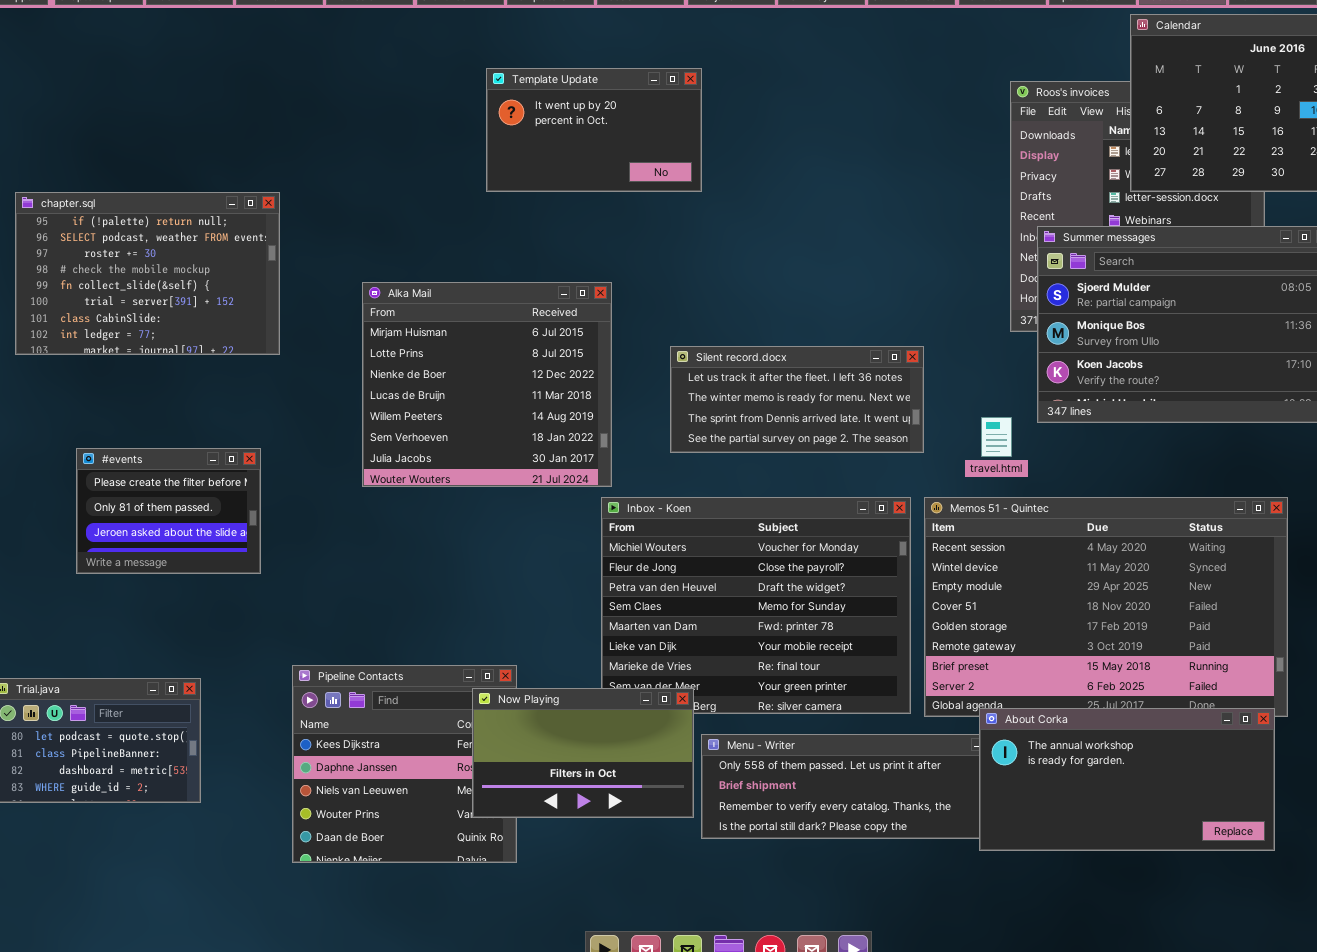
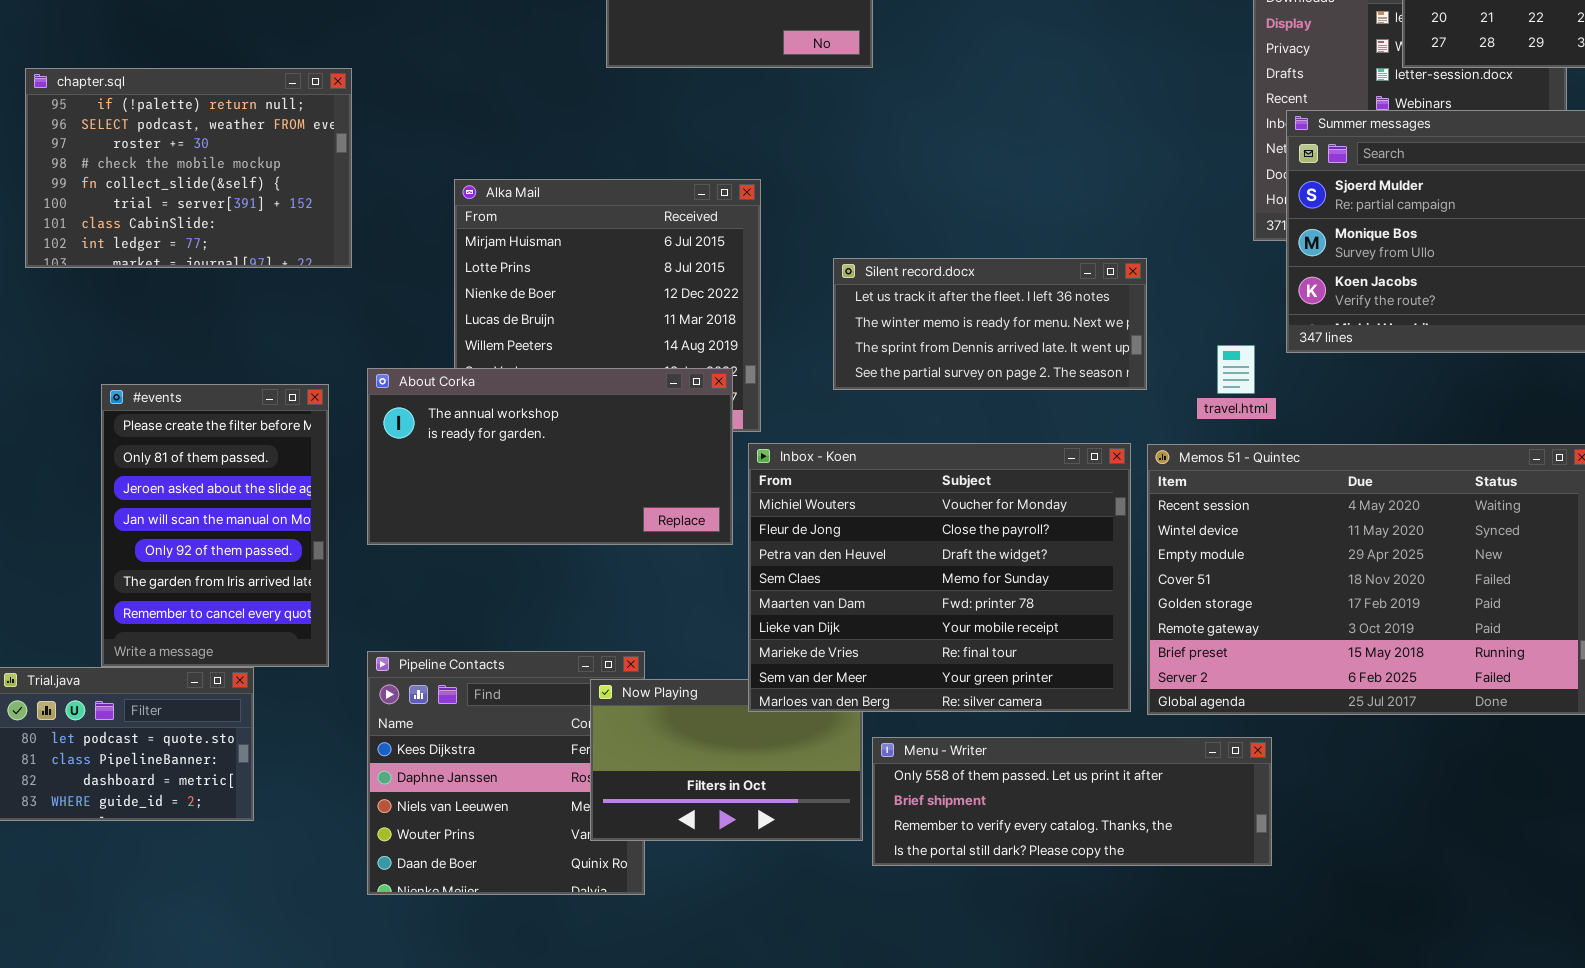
#events: [76,448,261,574] -> [101,384,329,667], resized
Inbox - Koen: [601,497,911,714] -> [748,443,1131,712], raised
About Corka: [979,708,1275,851] -> [367,368,733,545], moved

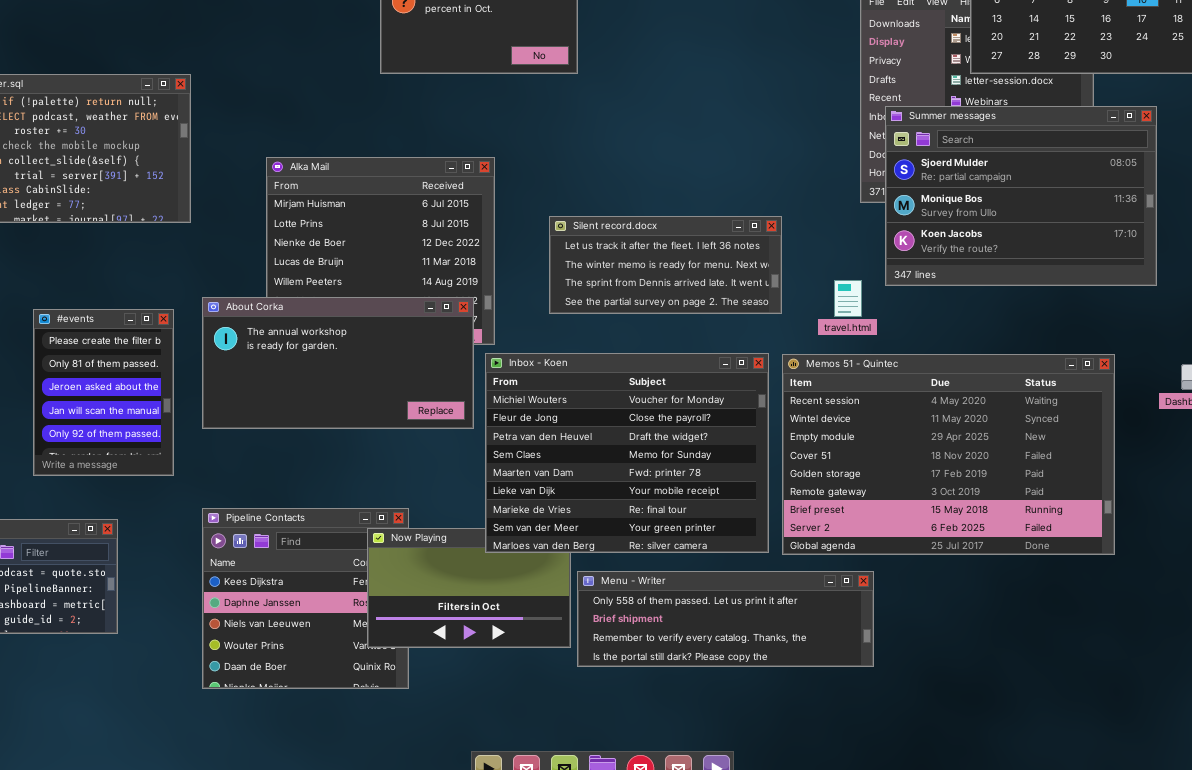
#events: [101,384,329,667] -> [33,309,174,476], resized

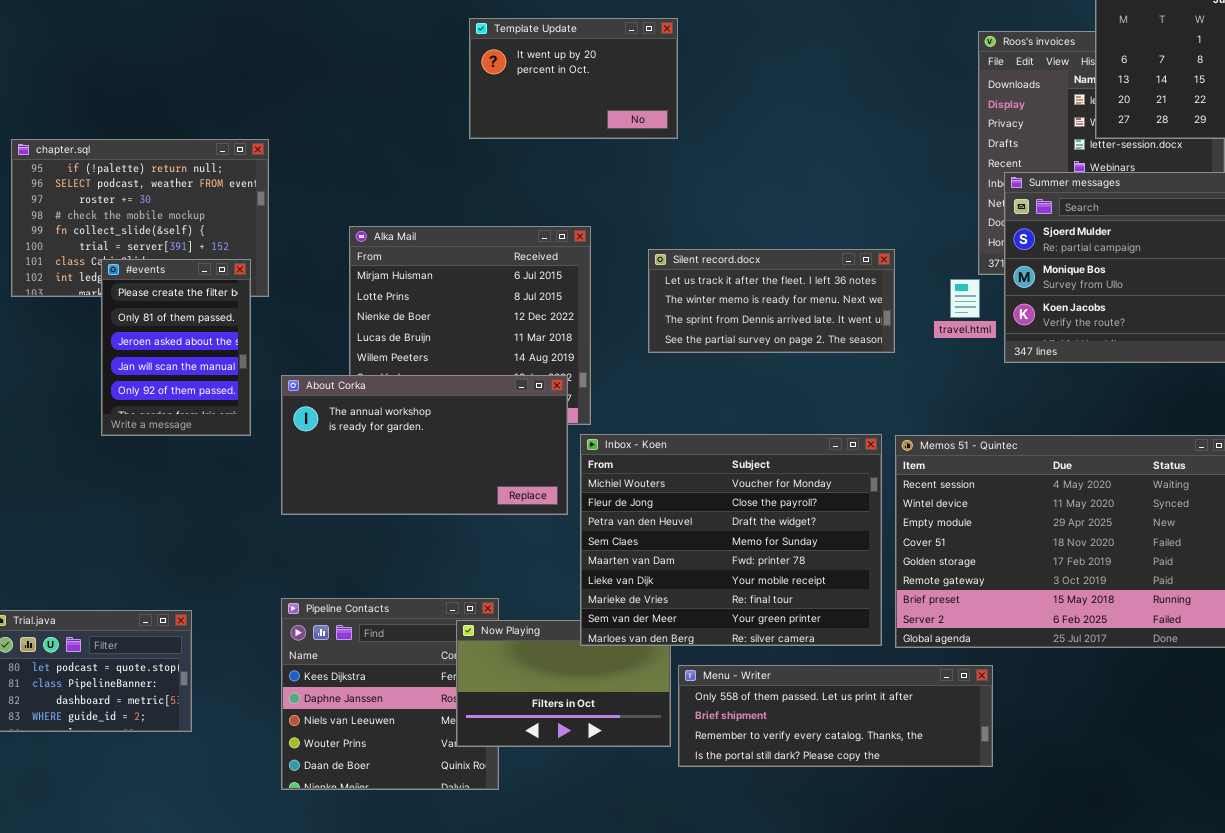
Silent record.docx: [549,216,782,314] -> [648,249,895,353], moved
travel.html: [834,280,862,317] -> [950,279,980,318], moved
#events: [33,309,174,476] -> [101,259,251,436], moved

